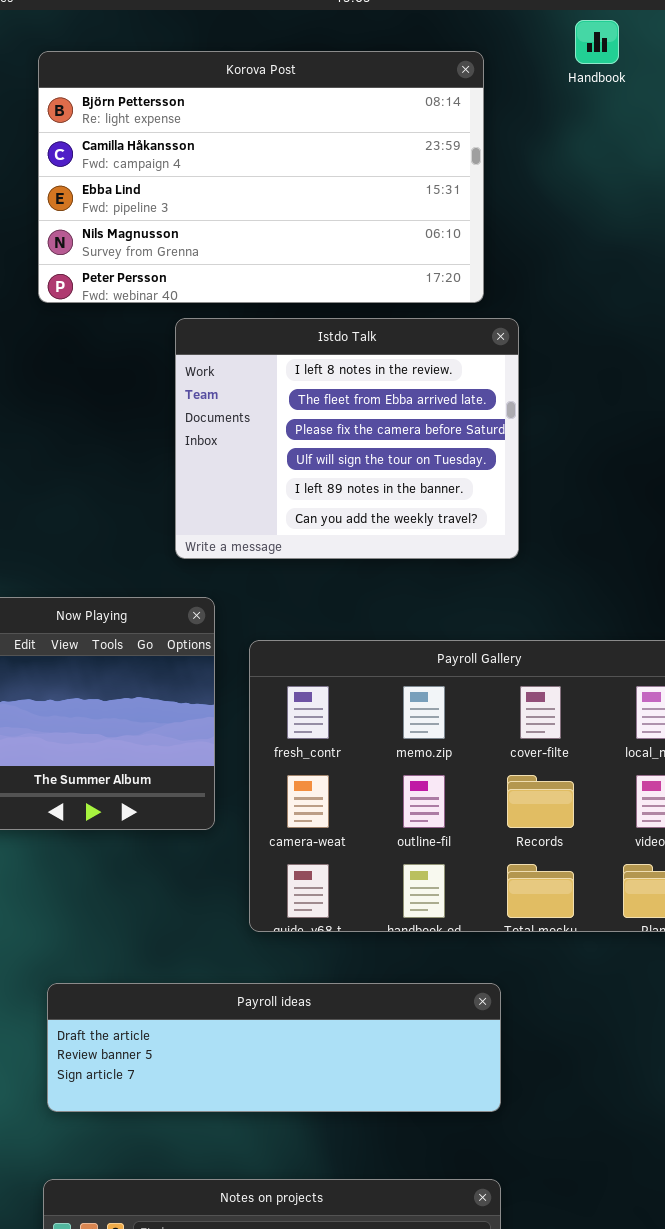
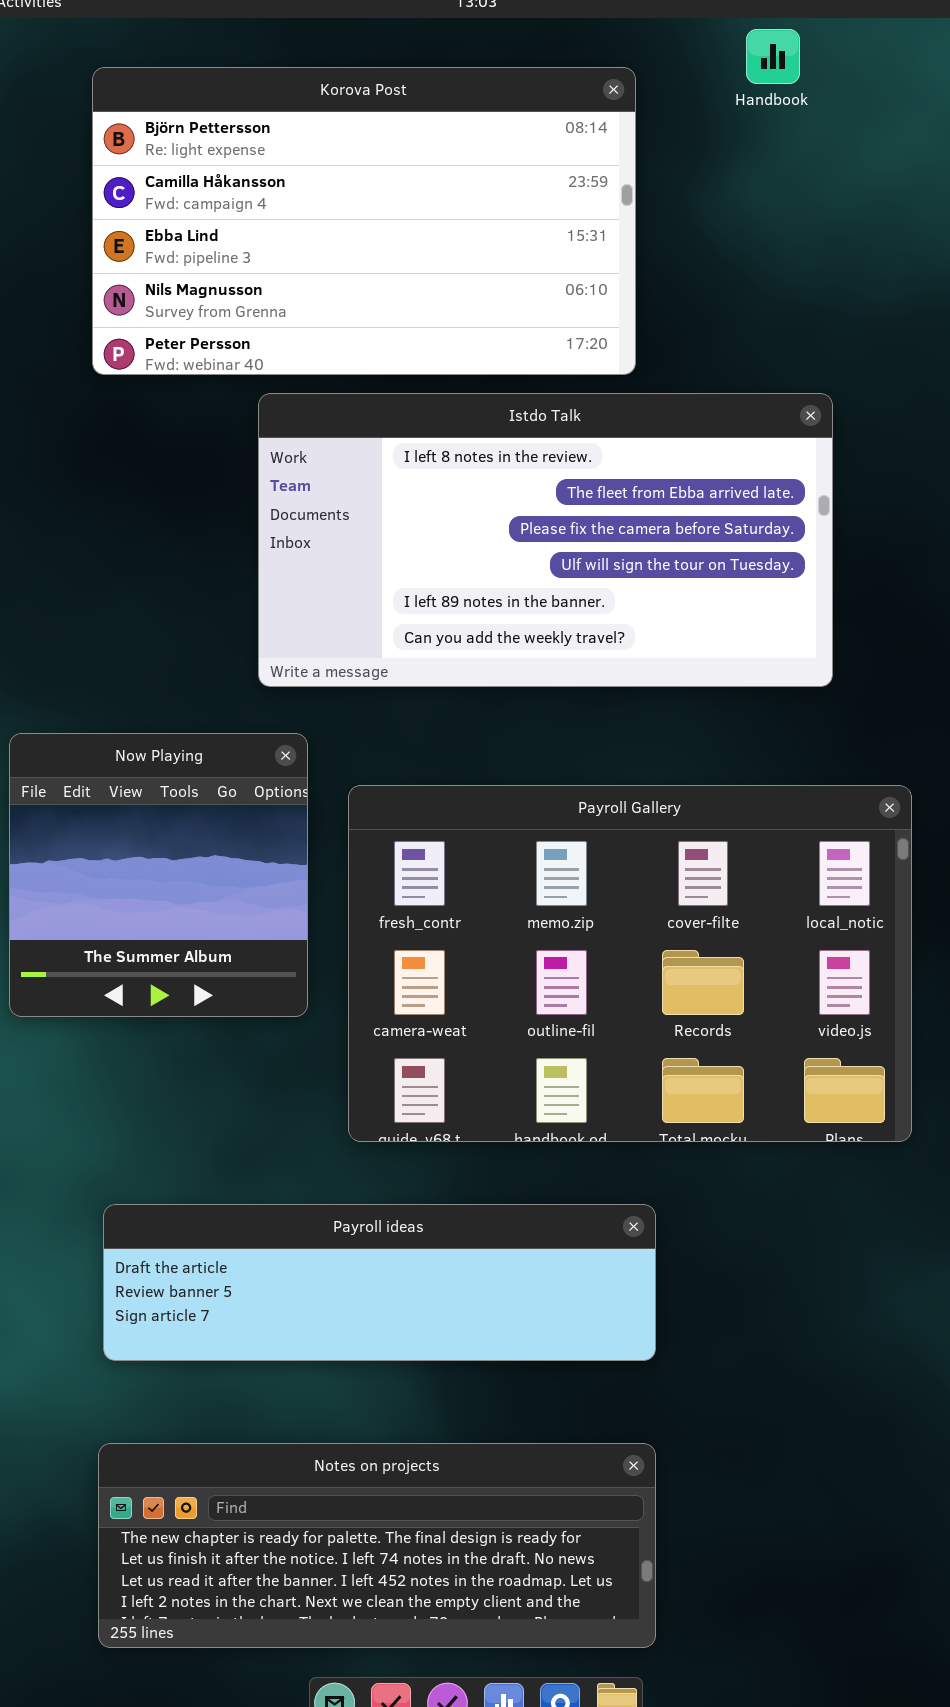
Istdo Talk: [175,318,519,559] -> [258,393,833,687], resized

